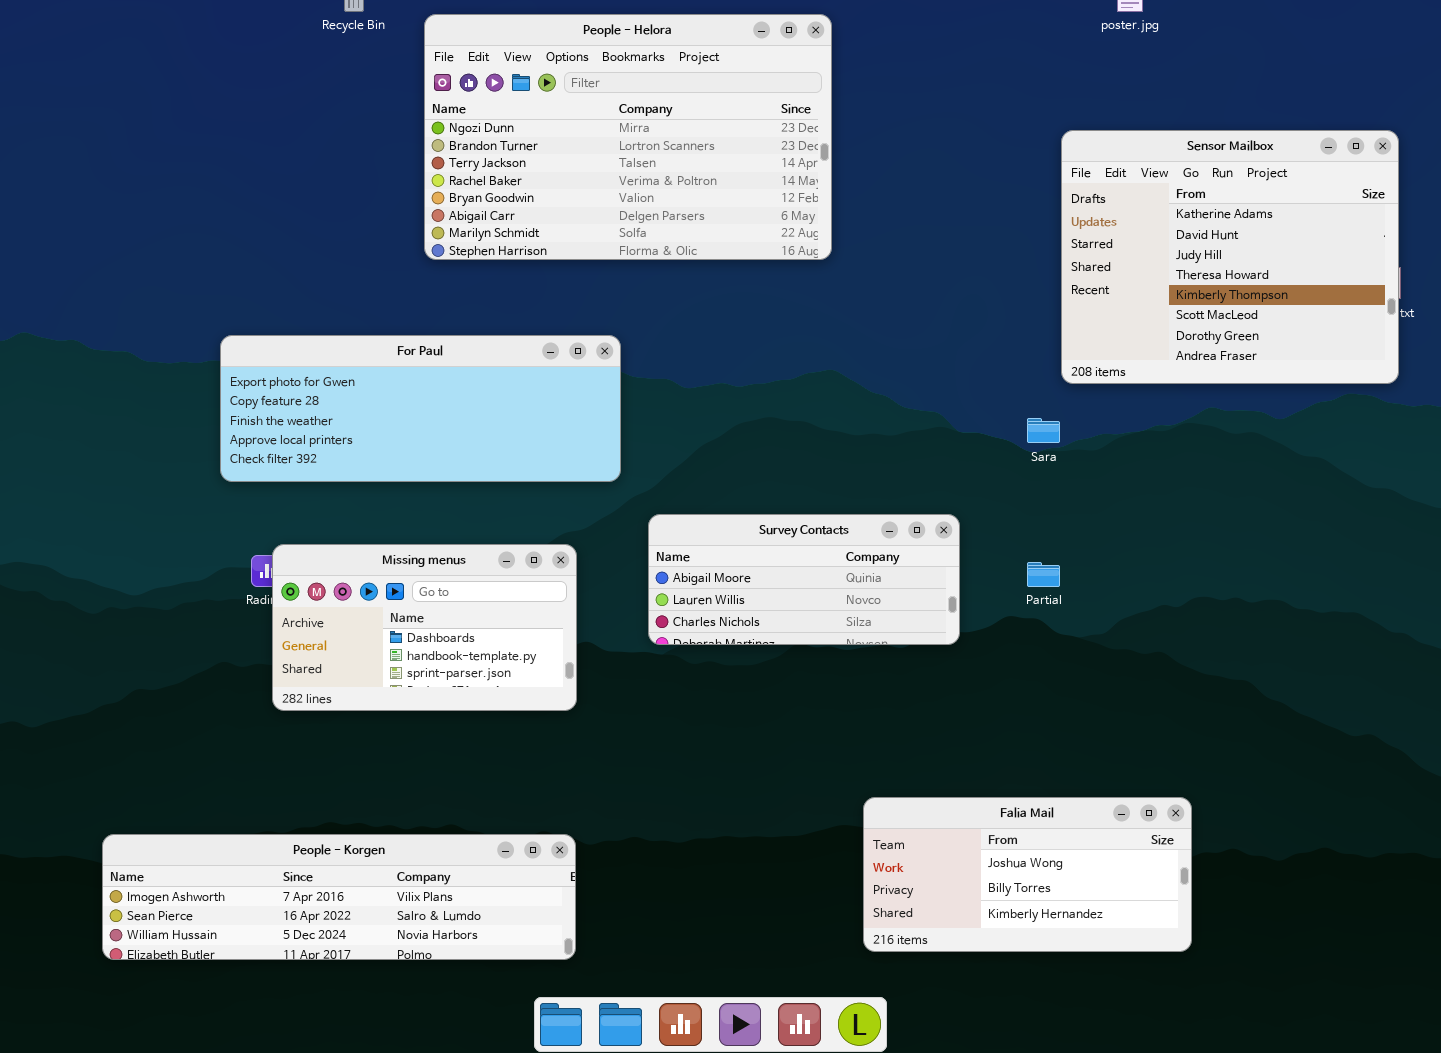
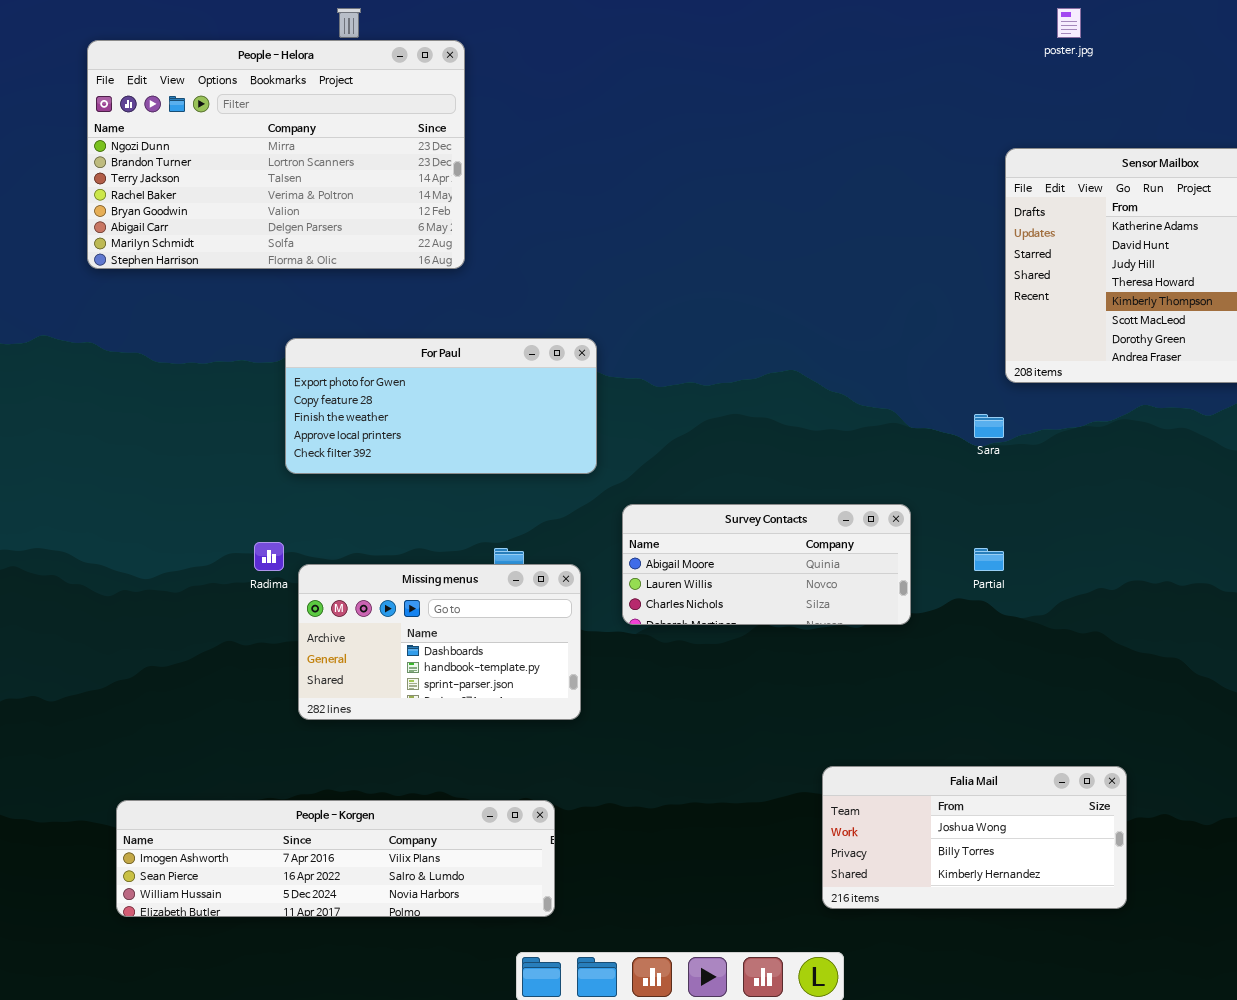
People - Helora: [424,14,832,260] -> [87,40,465,269], moved
For Paul: [220,335,621,482] -> [285,338,597,474], resized
Missing menus: [272,544,577,711] -> [298,564,581,720], moved

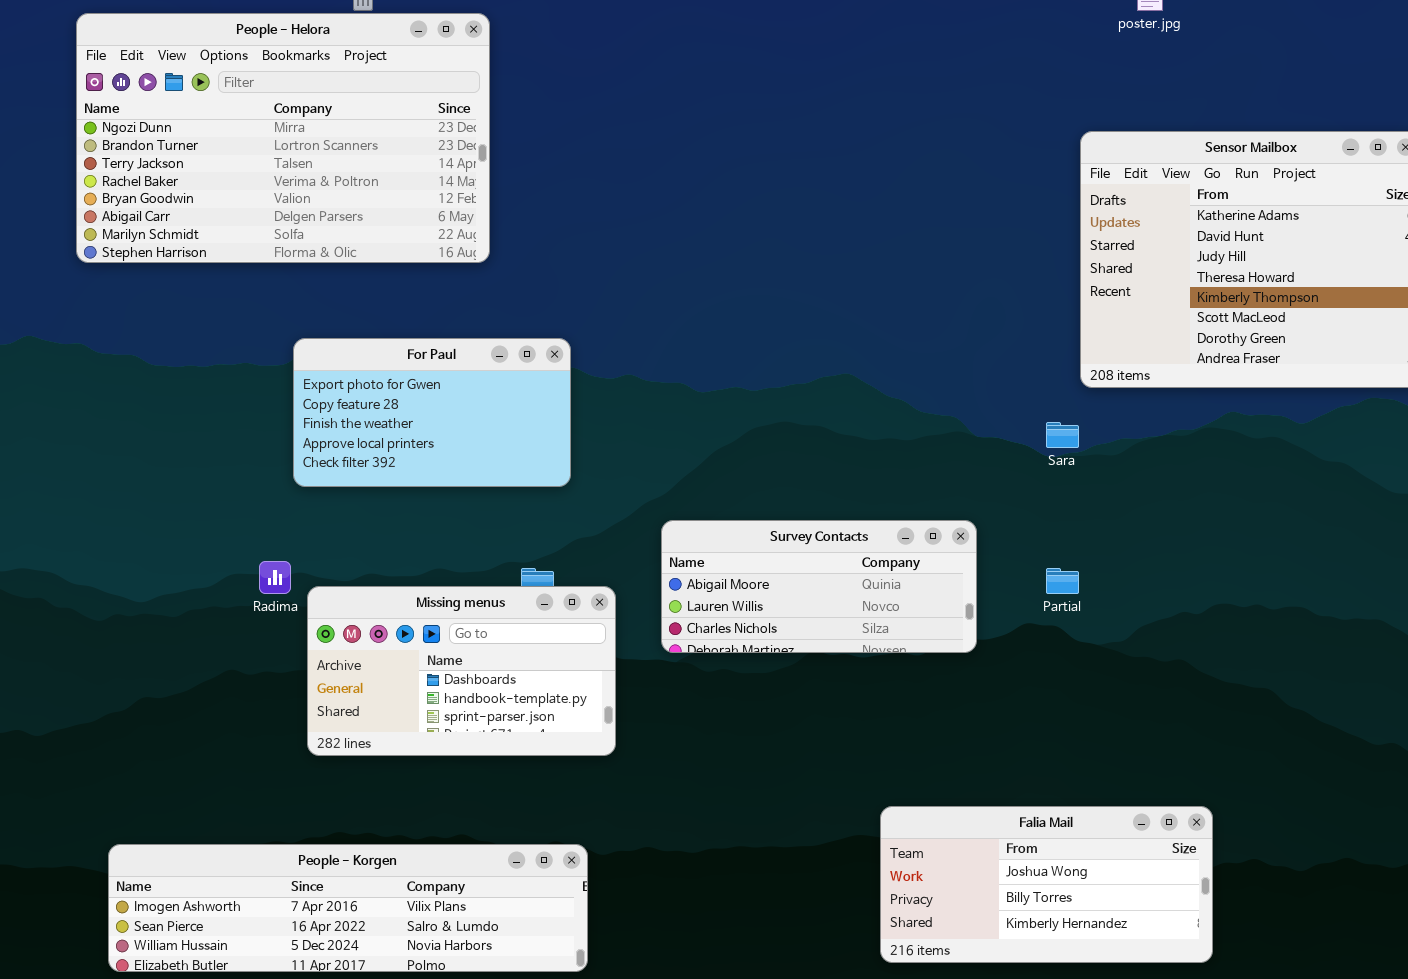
For Paul: [285,338,597,474] -> [293,338,571,487], resized

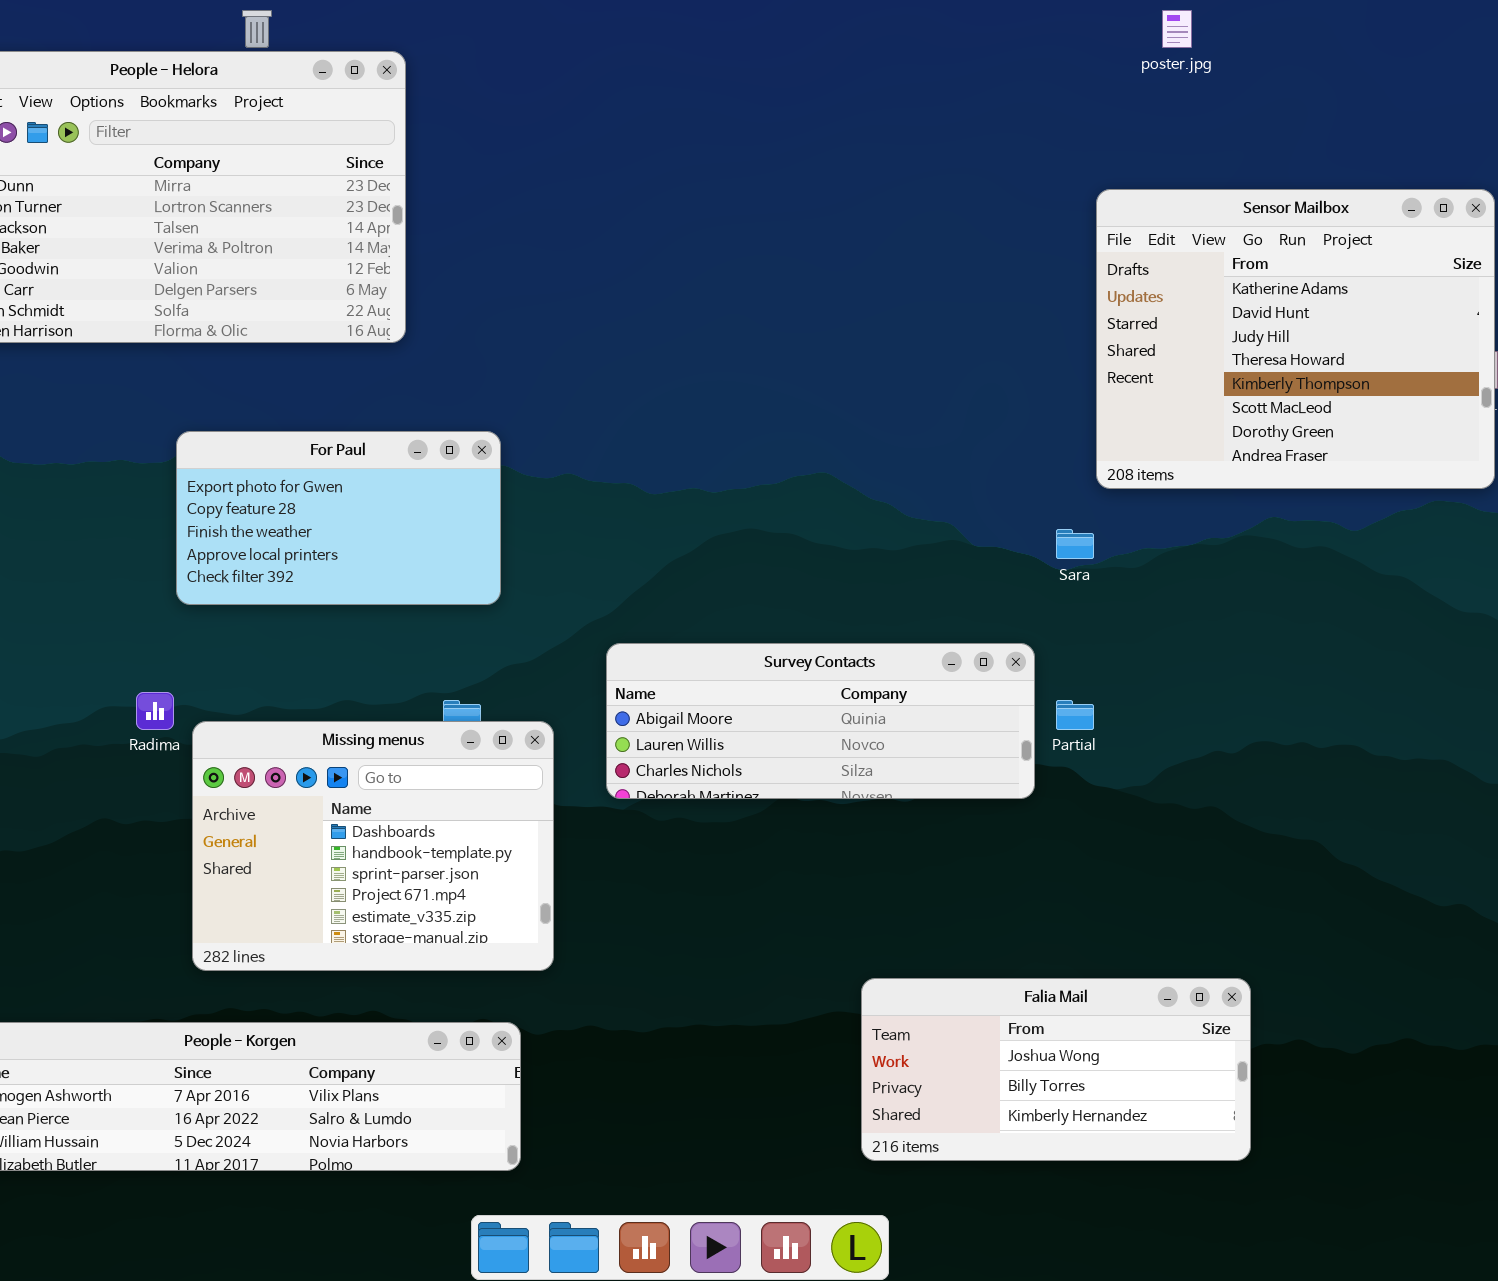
Survey Contacts: [661,520,977,653] -> [606,643,1035,799], resized
Missing menus: [307,586,616,756] -> [192,721,554,971], resized

